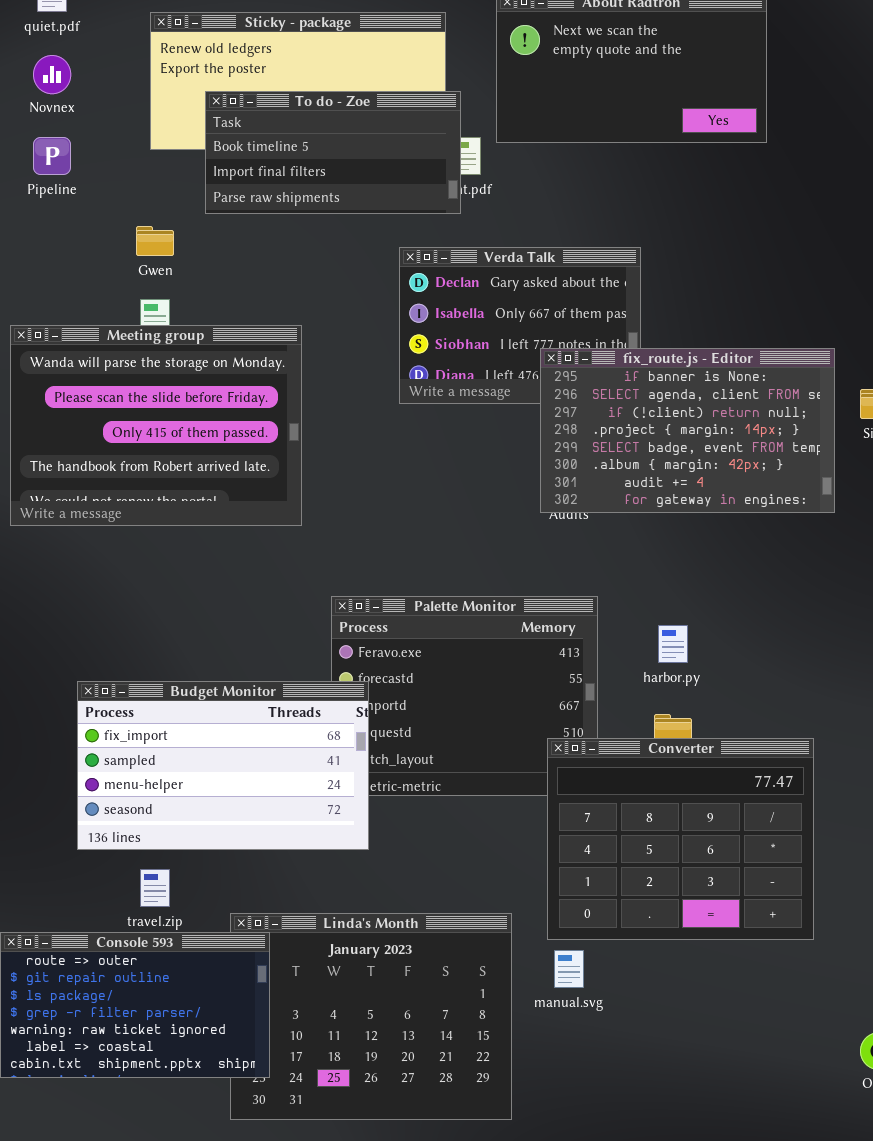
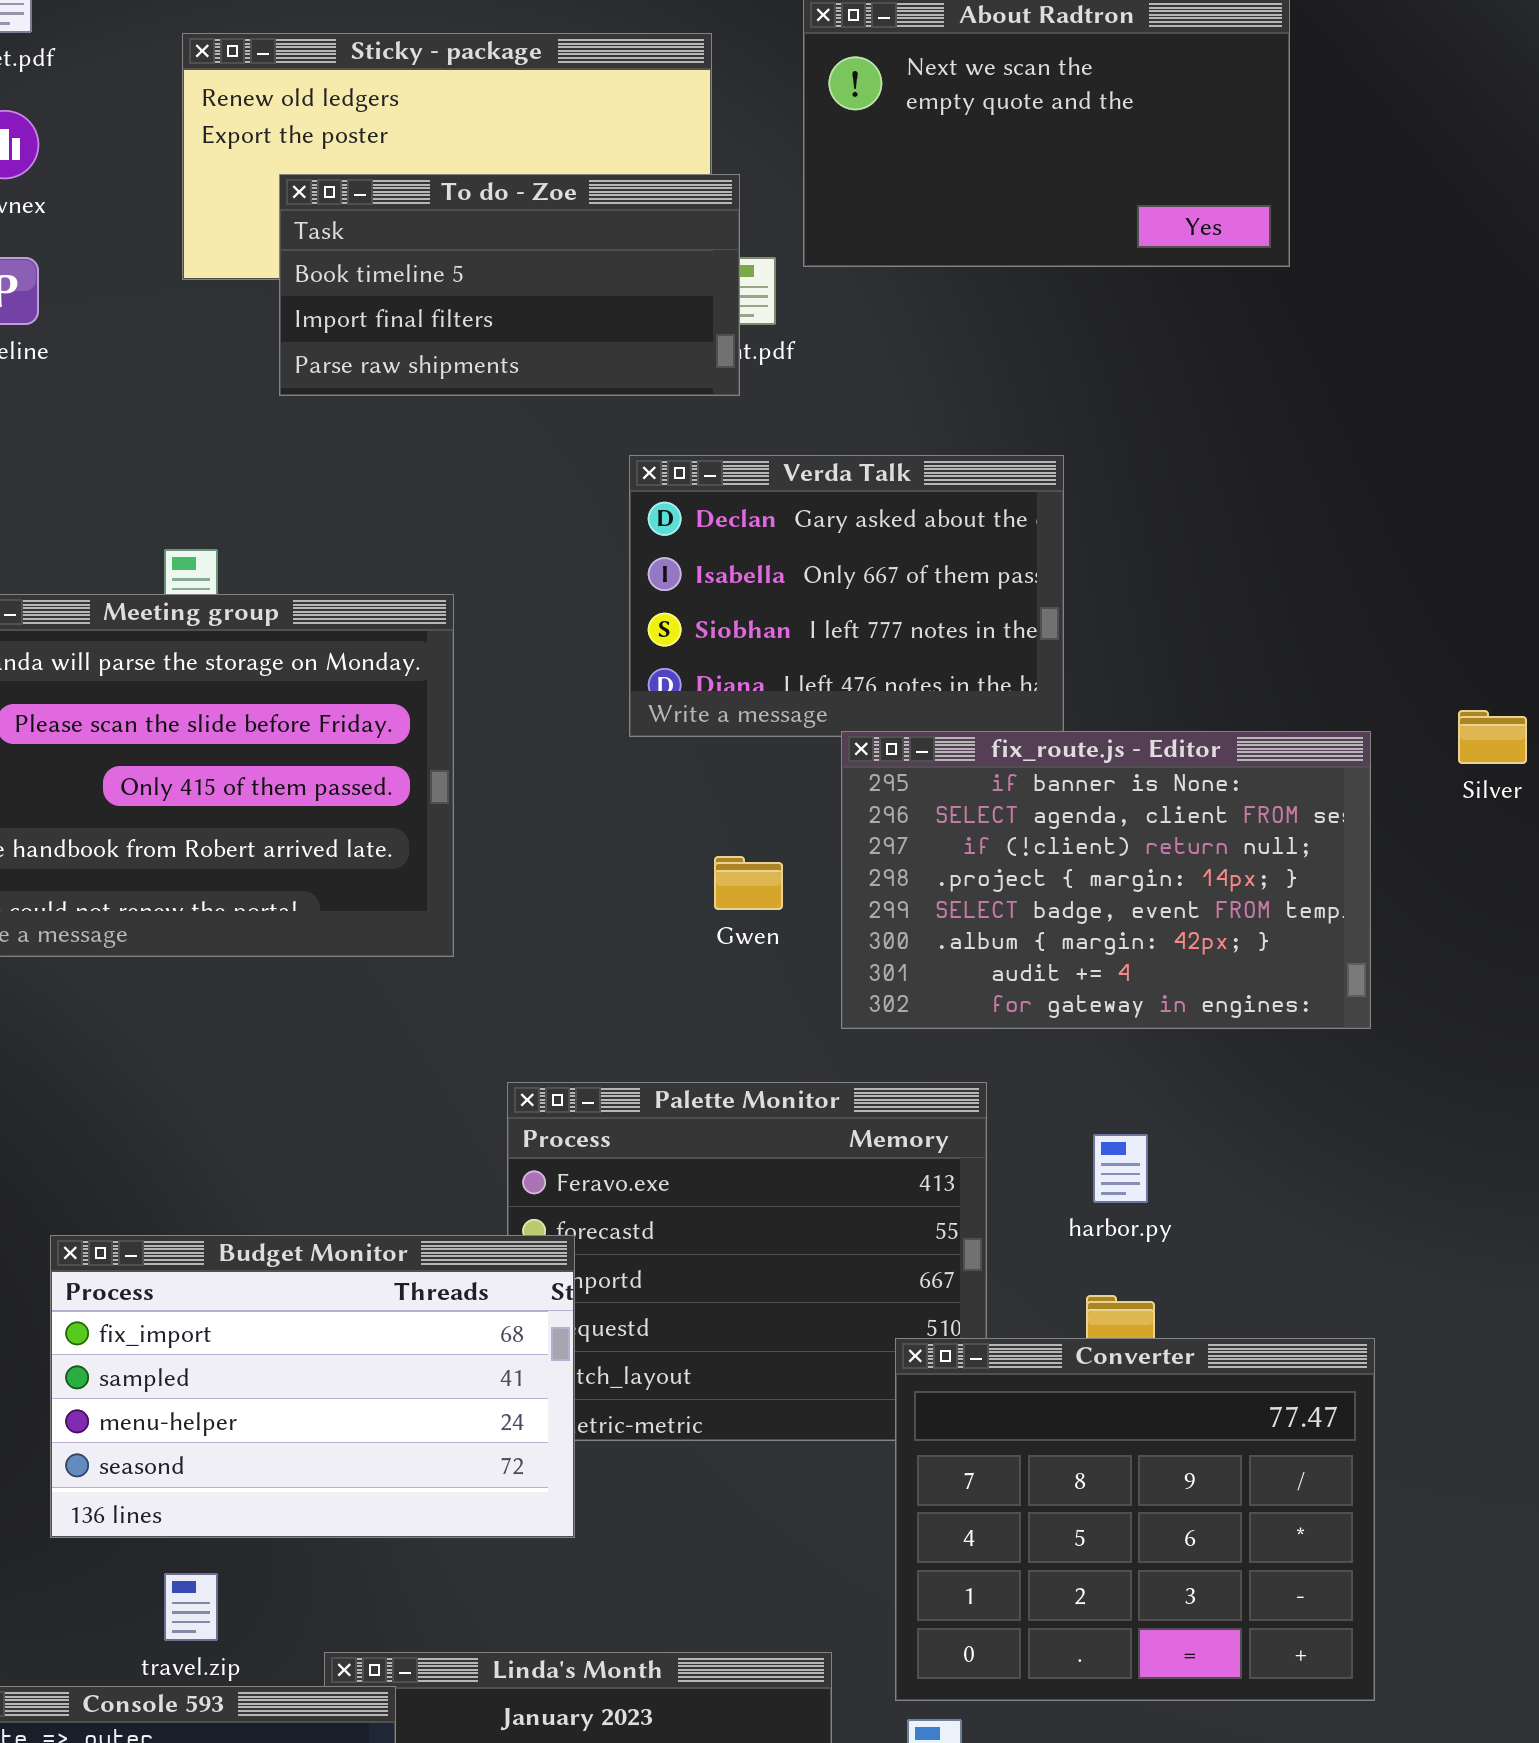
Gwen: [136,226,174,256] -> [714,856,783,910], moved
fix_route.js - Editor: [540,348,835,513] -> [841,731,1371,1029], moved

